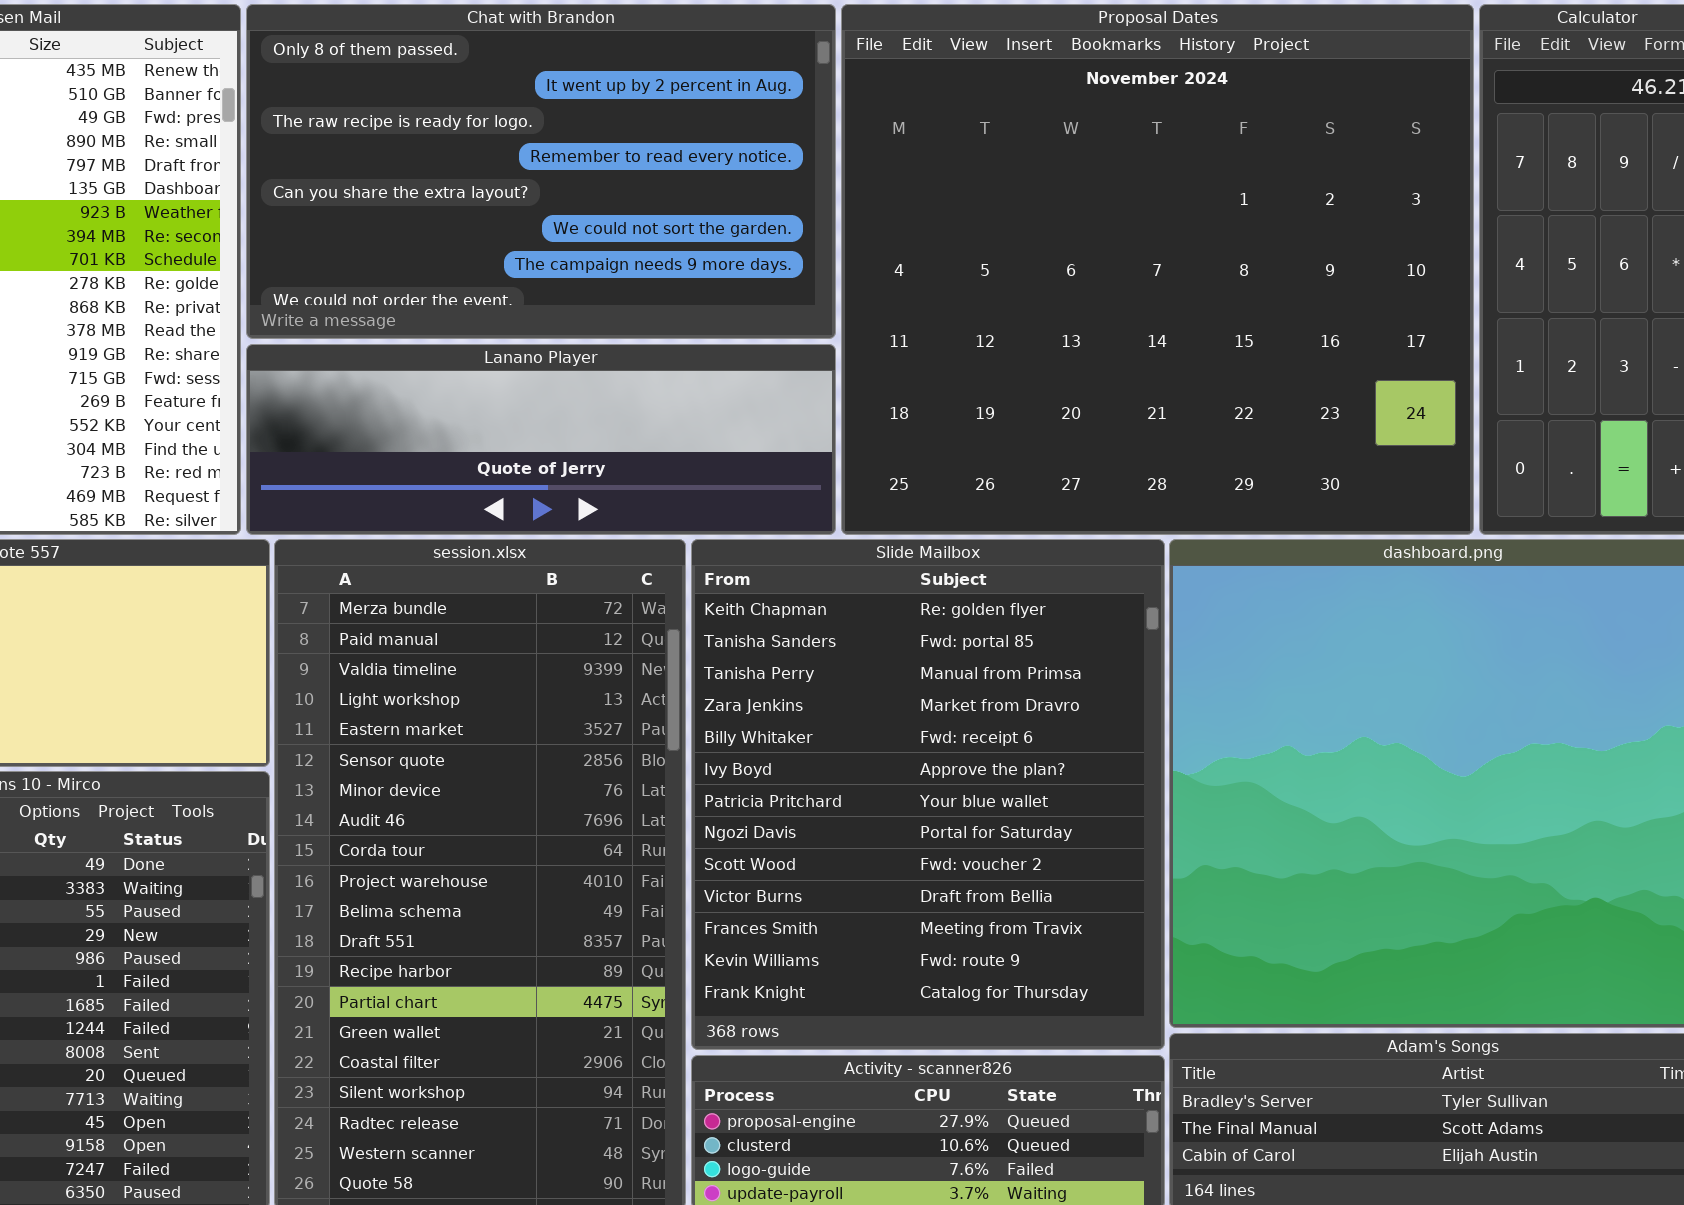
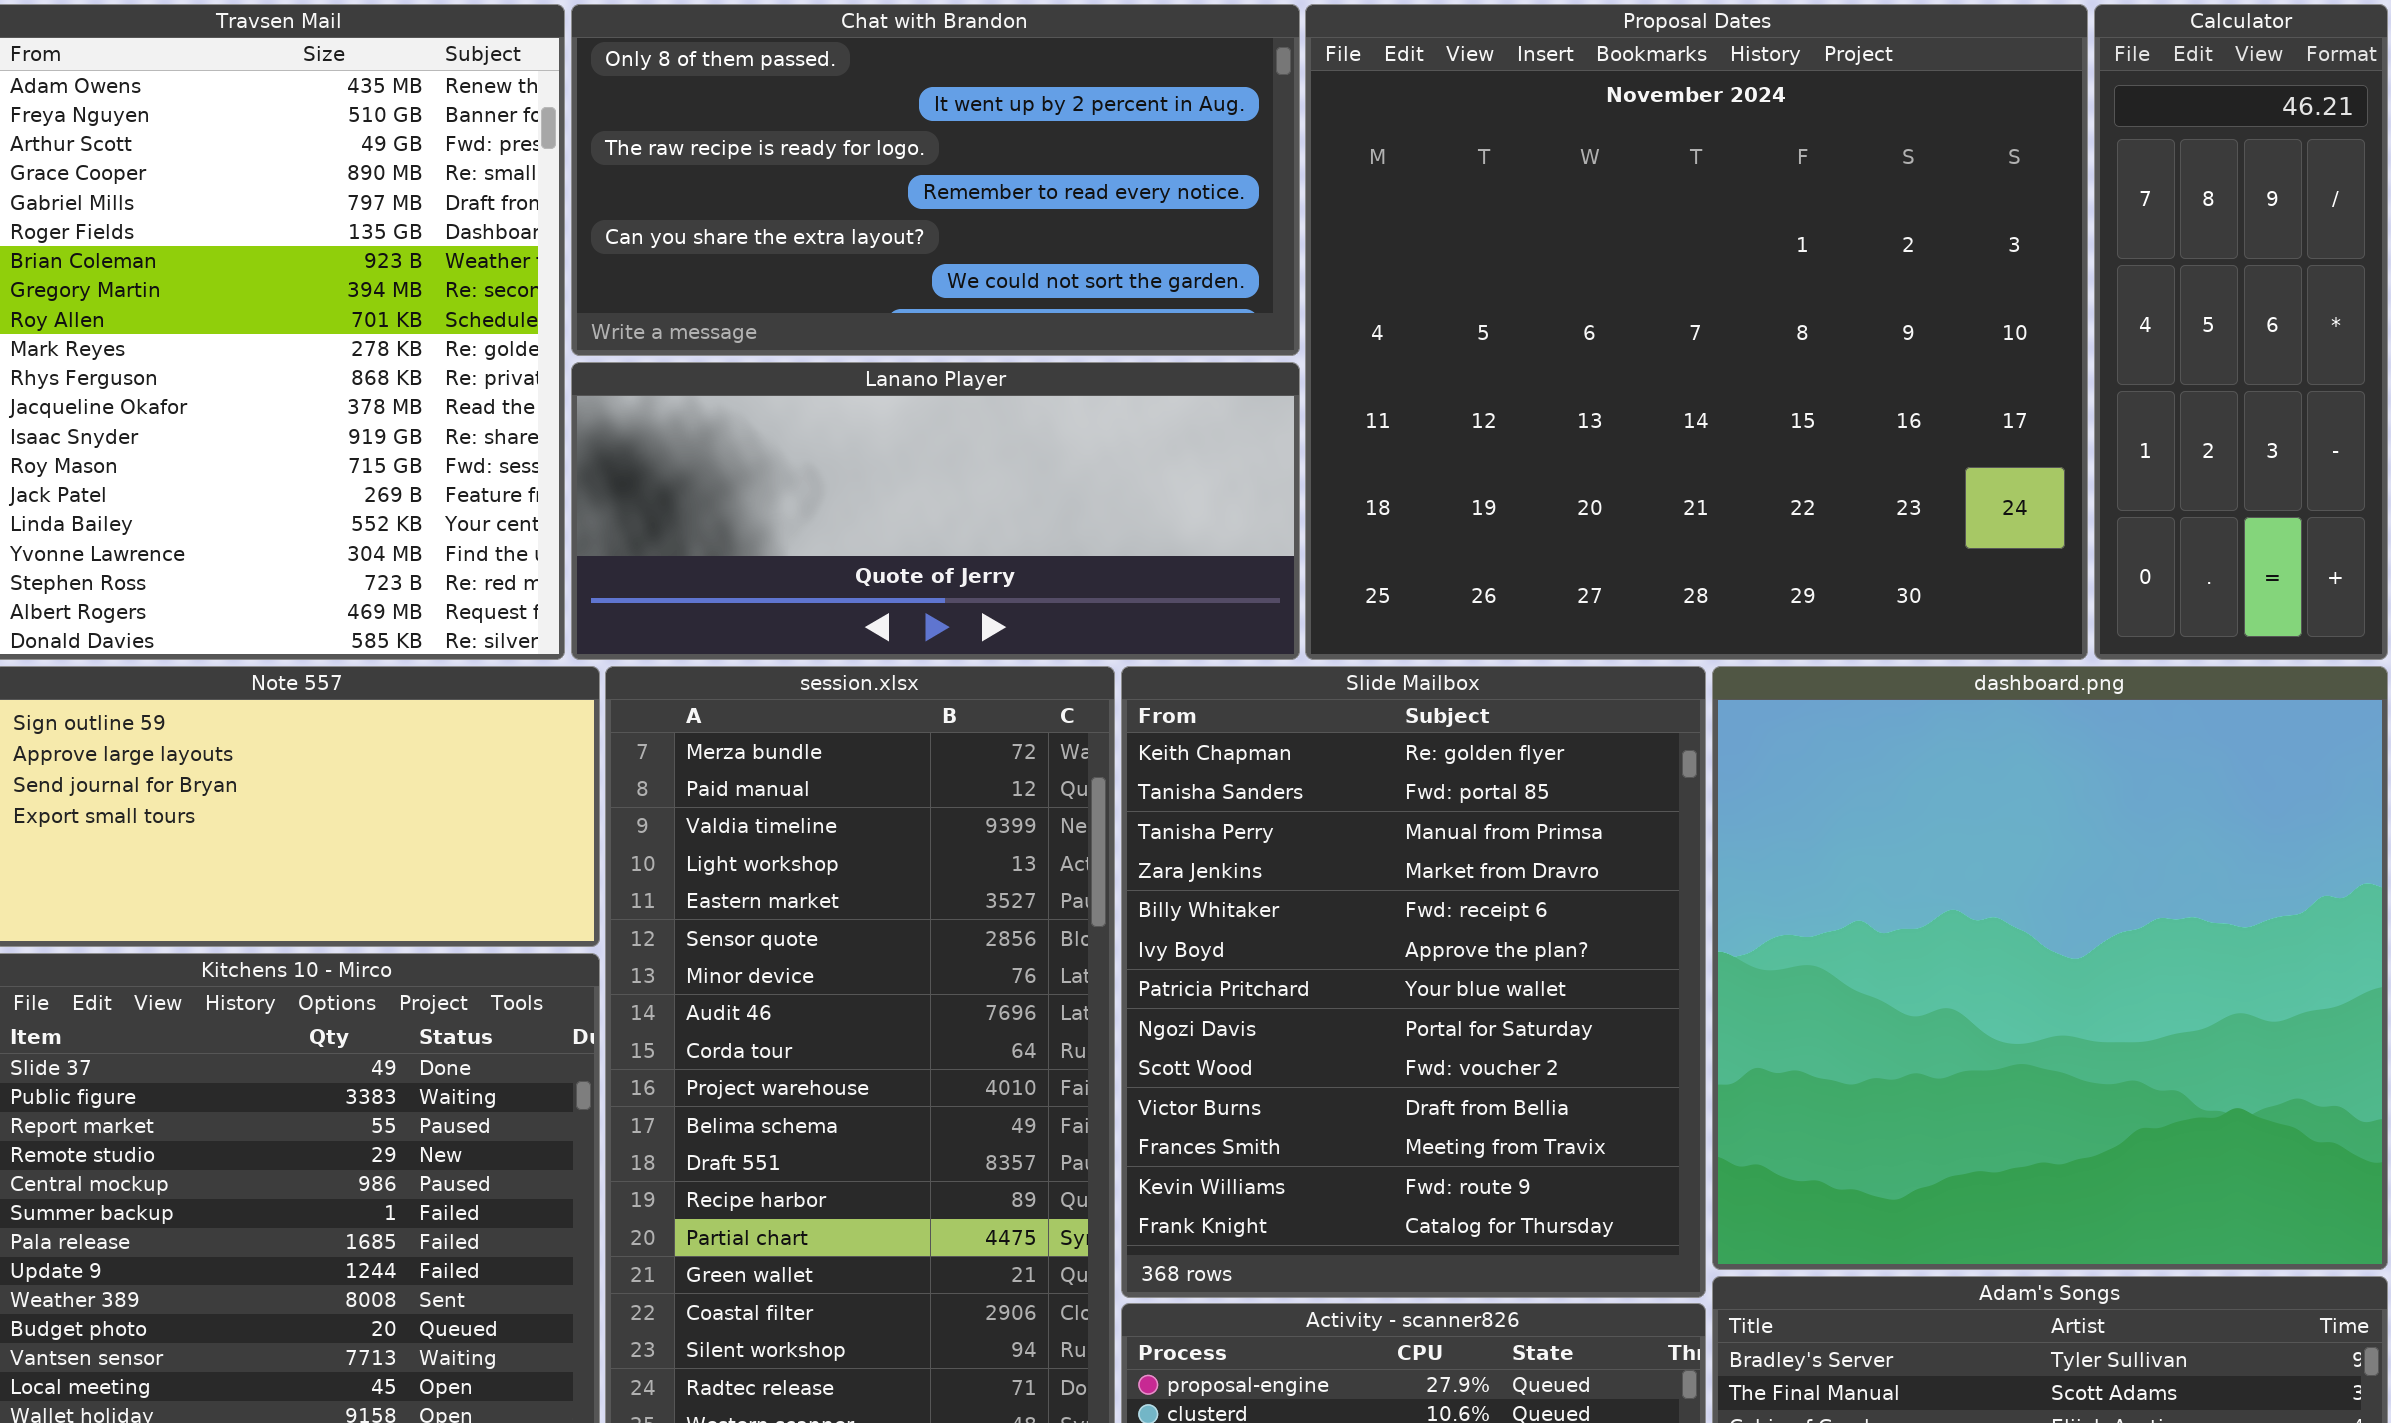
Chat with Brandon: [246,4,836,339] -> [571,4,1300,356], resized
Lanano Player: [246,344,836,535] -> [571,362,1300,660], resized

